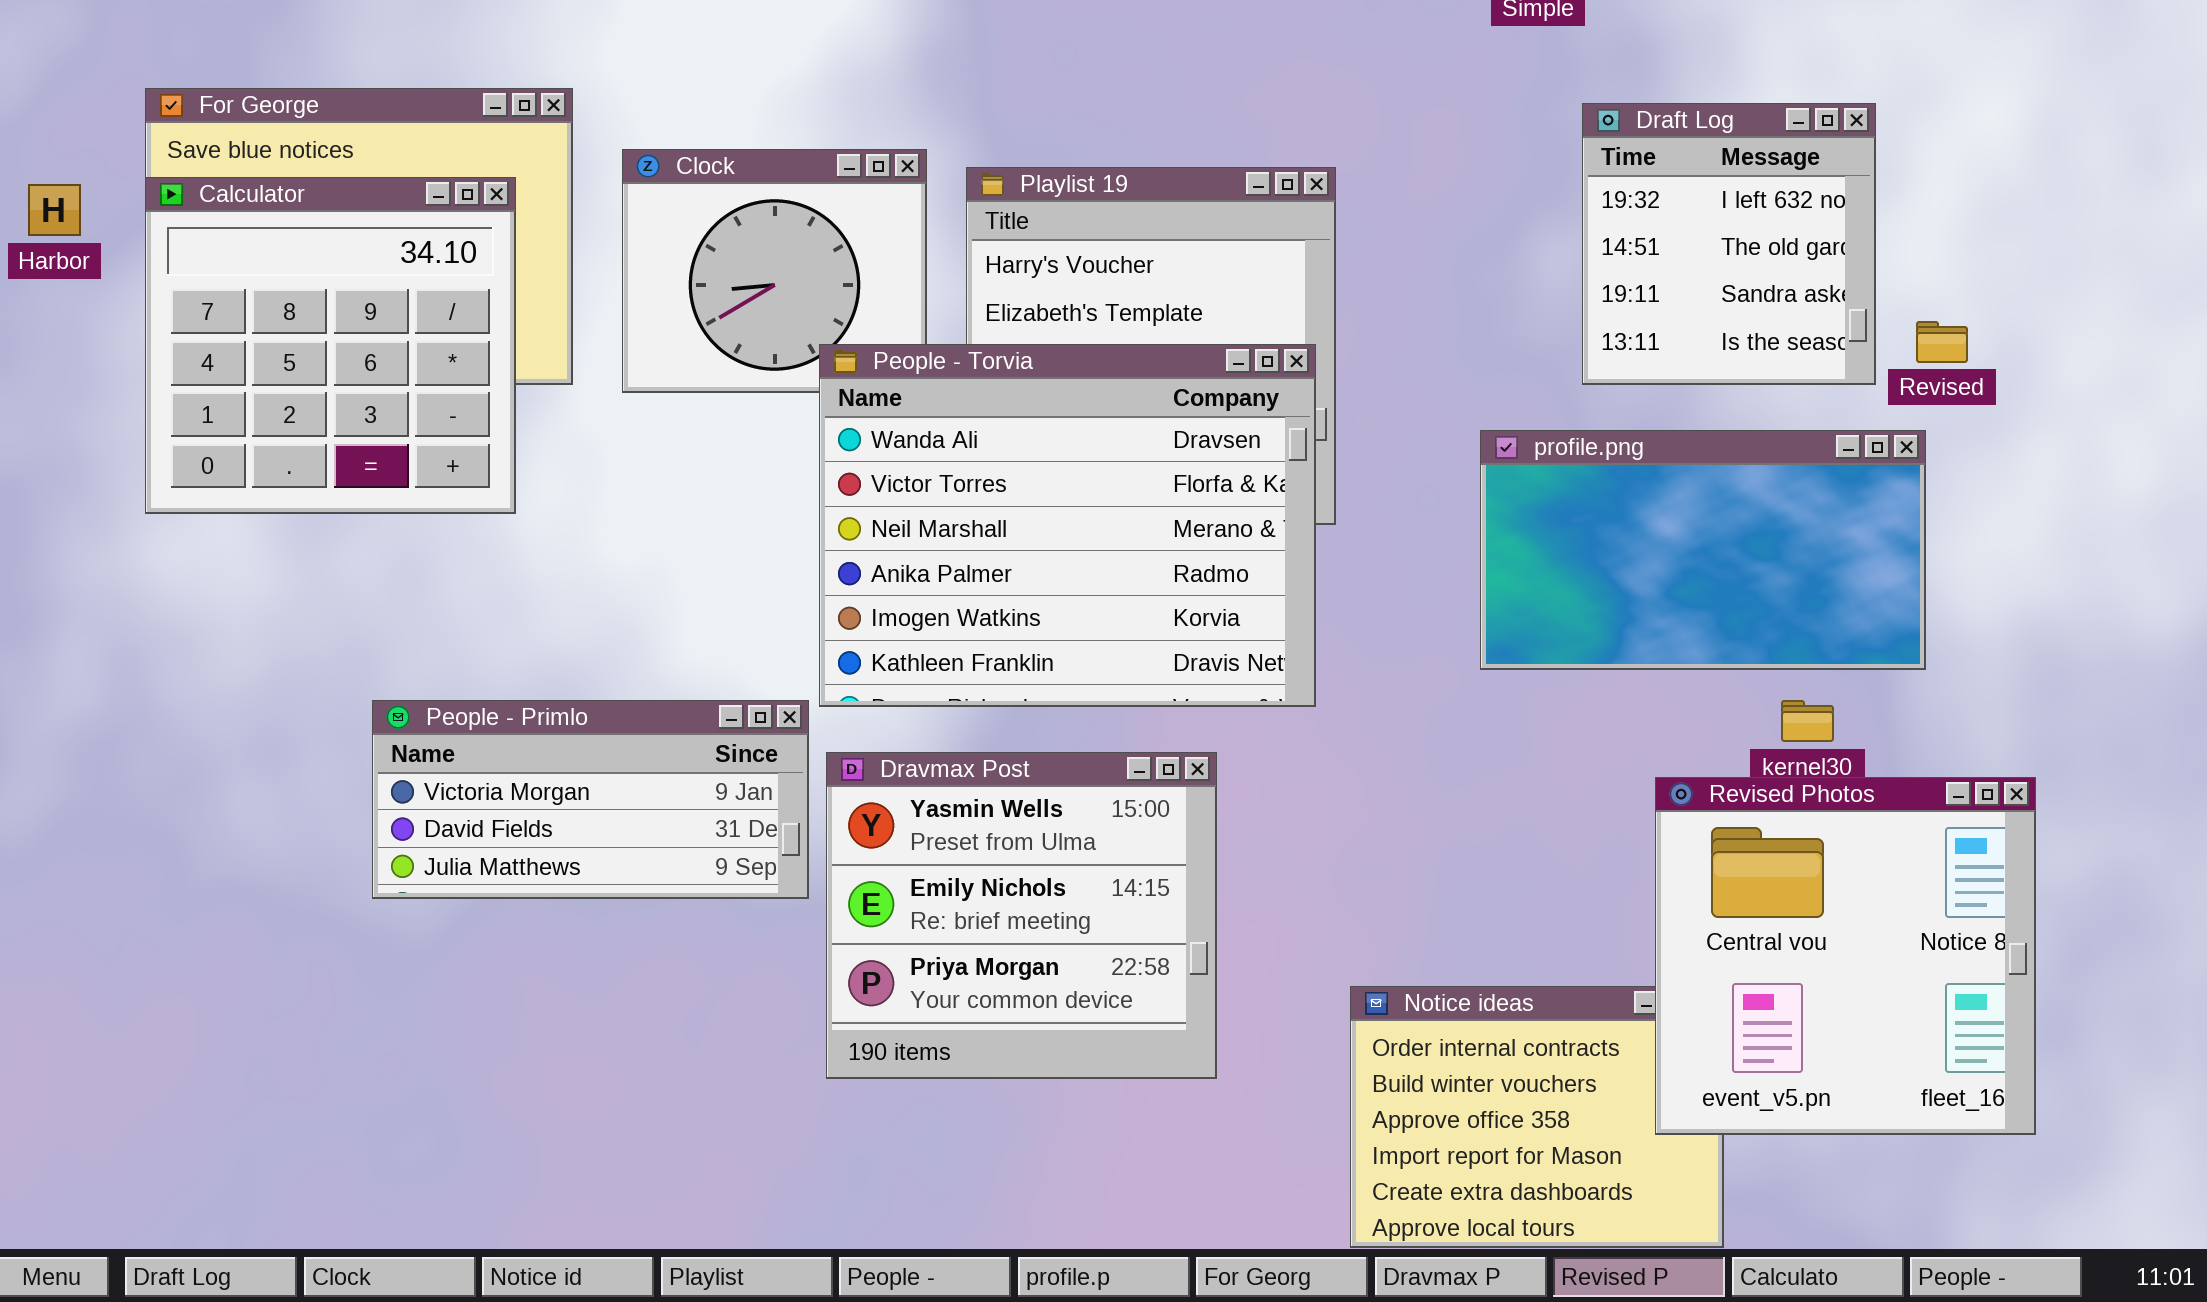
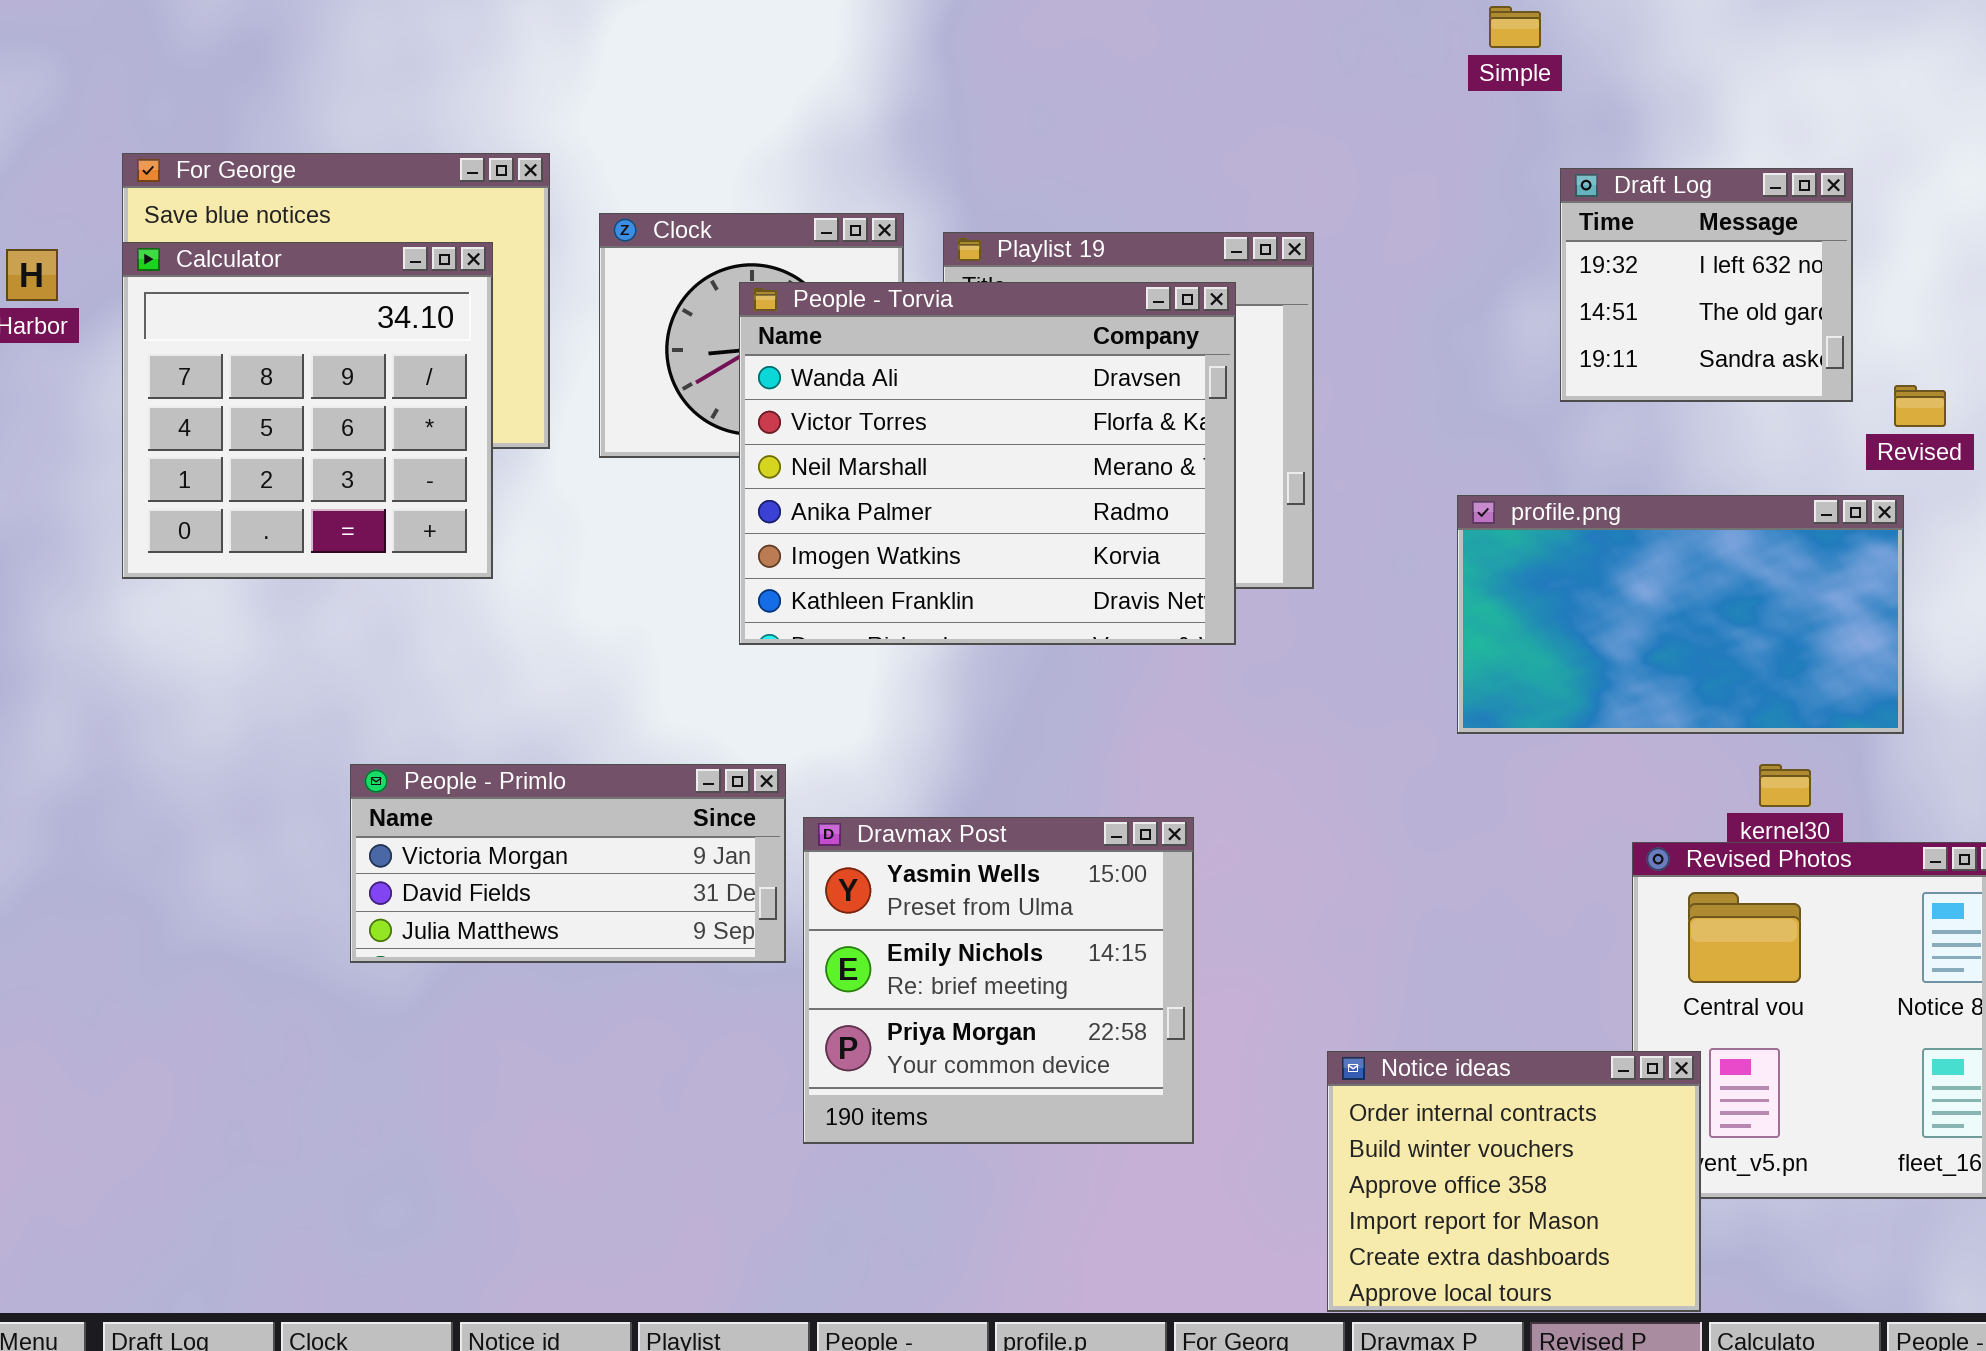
Draft Log: [1582,103,1876,385] -> [1560,168,1853,402], resized
People - Torvia: [819,344,1316,707] -> [739,282,1236,645], moved
Notice ideas: [1350,986,1724,1248] -> [1327,1051,1701,1312], raised

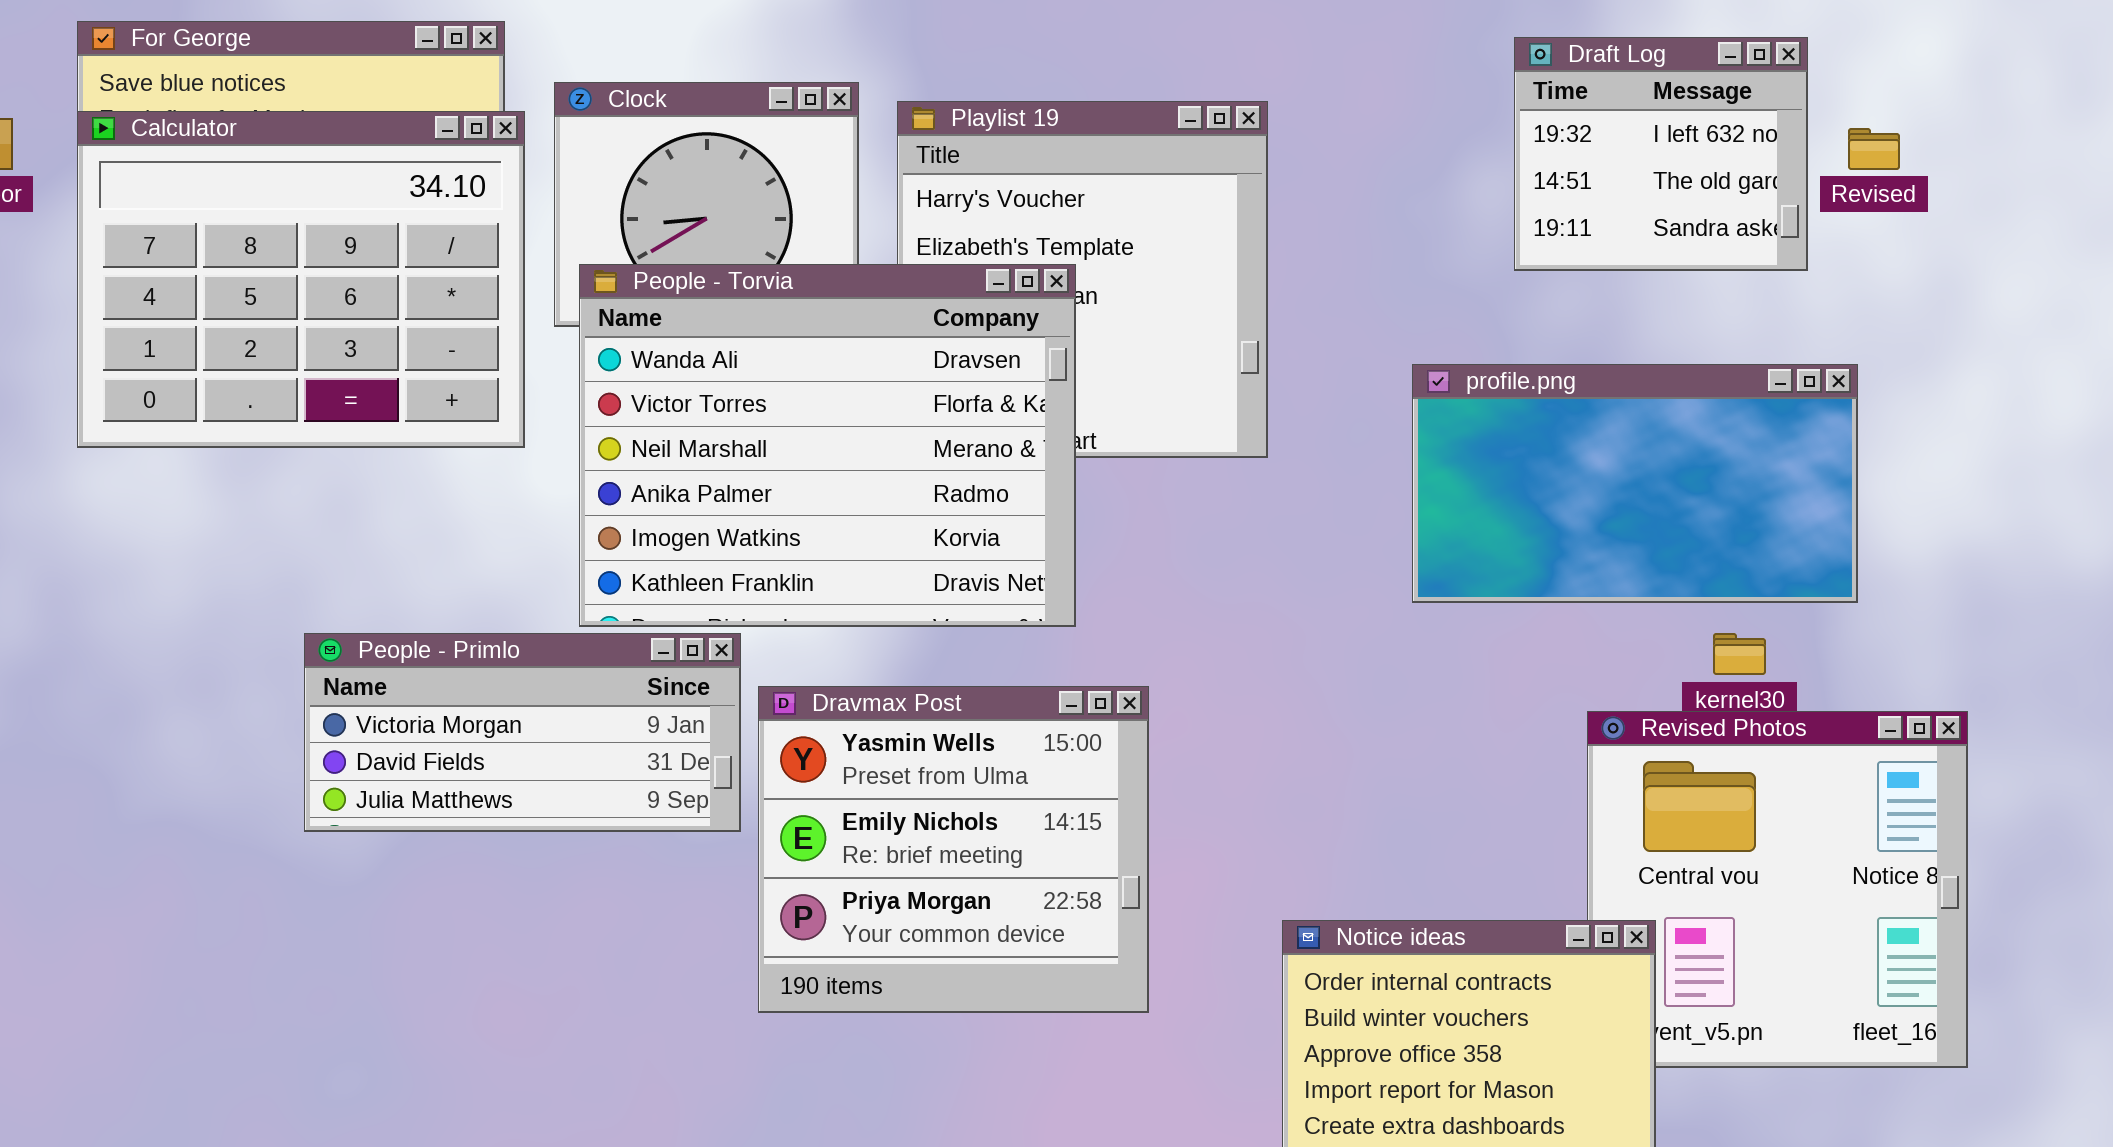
Calculator: [122,242,493,579] -> [77,111,525,448], resized
People - Torvia: [739,282,1236,645] -> [579,264,1076,627], moved
Revised: [1894,385,1946,427] -> [1848,128,1900,170], moved

